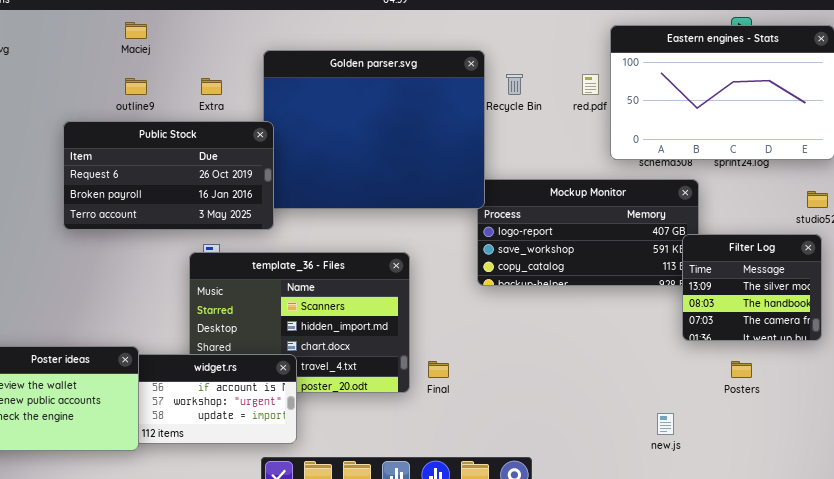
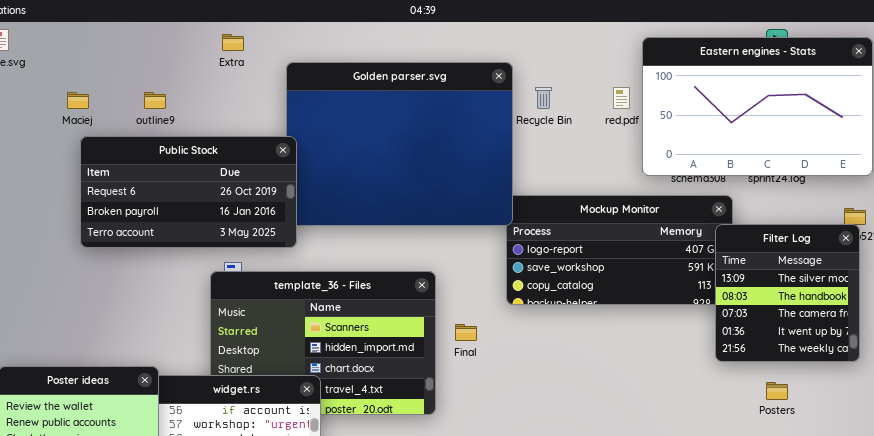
Maciej: [125,22,147,39] -> [67,92,89,109], moved
Extra: [201,78,222,95] -> [222,34,244,51], moved
Filter Log: [682,234,822,341] -> [715,224,860,362], resized
Final: [428,361,449,378] -> [455,324,477,341], moved

